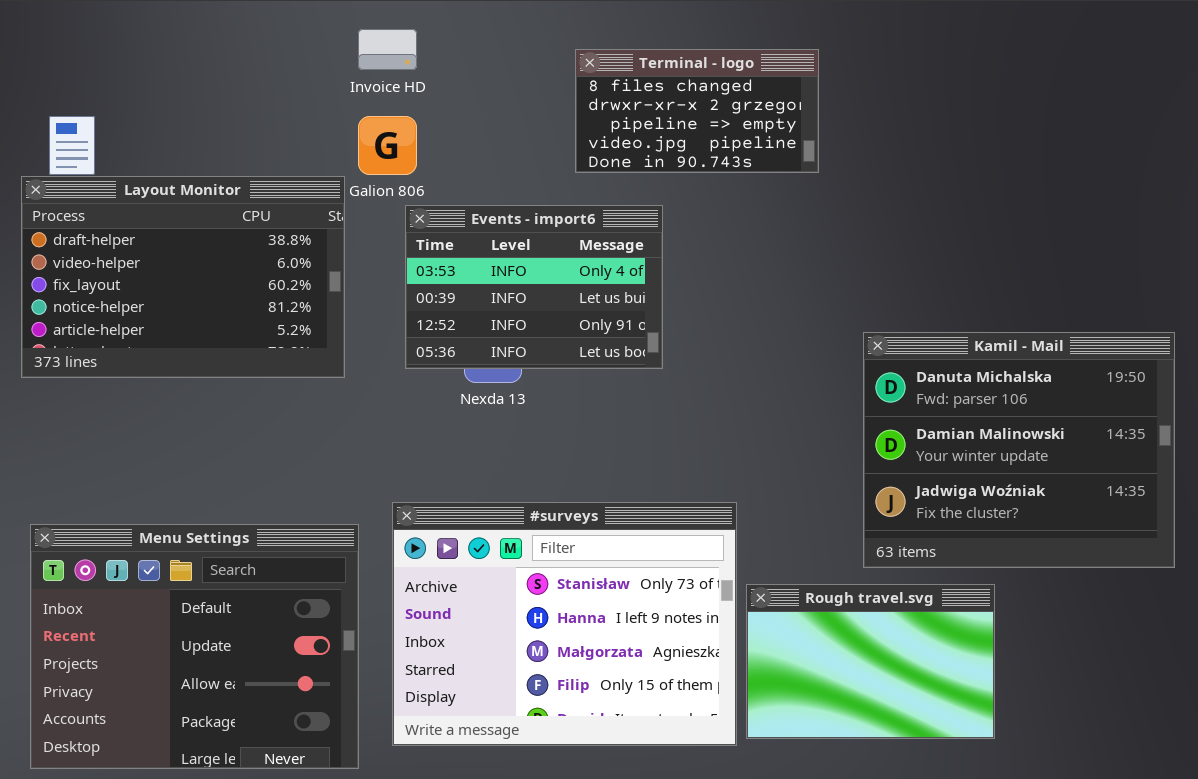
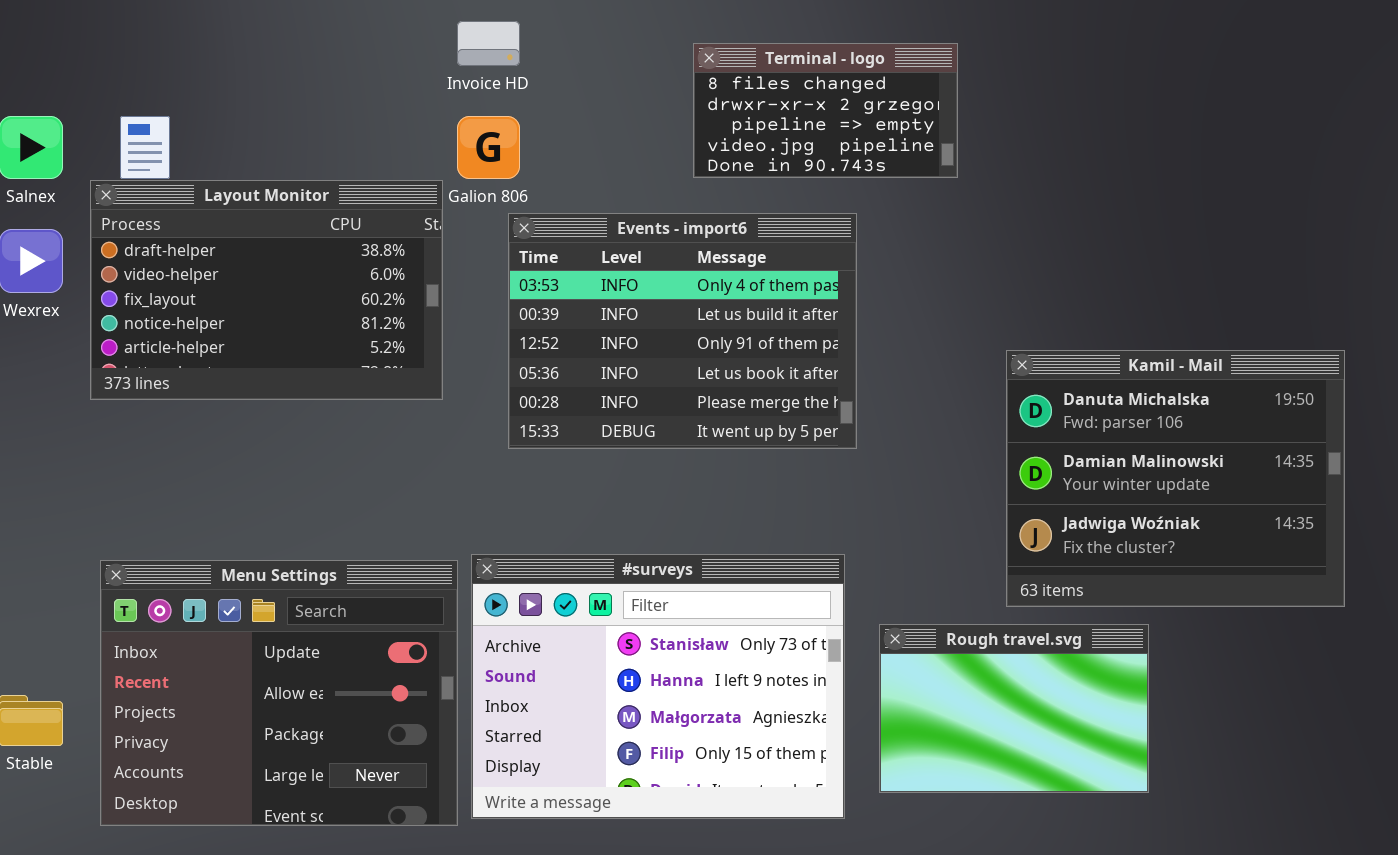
Events - import6: [405,205,663,369] -> [508,213,857,449], resized
#surveys: [392,502,737,746] -> [471,554,845,819], moved
Menu Settings: [30,524,359,769] -> [100,560,458,826], scrolled down 1 row

